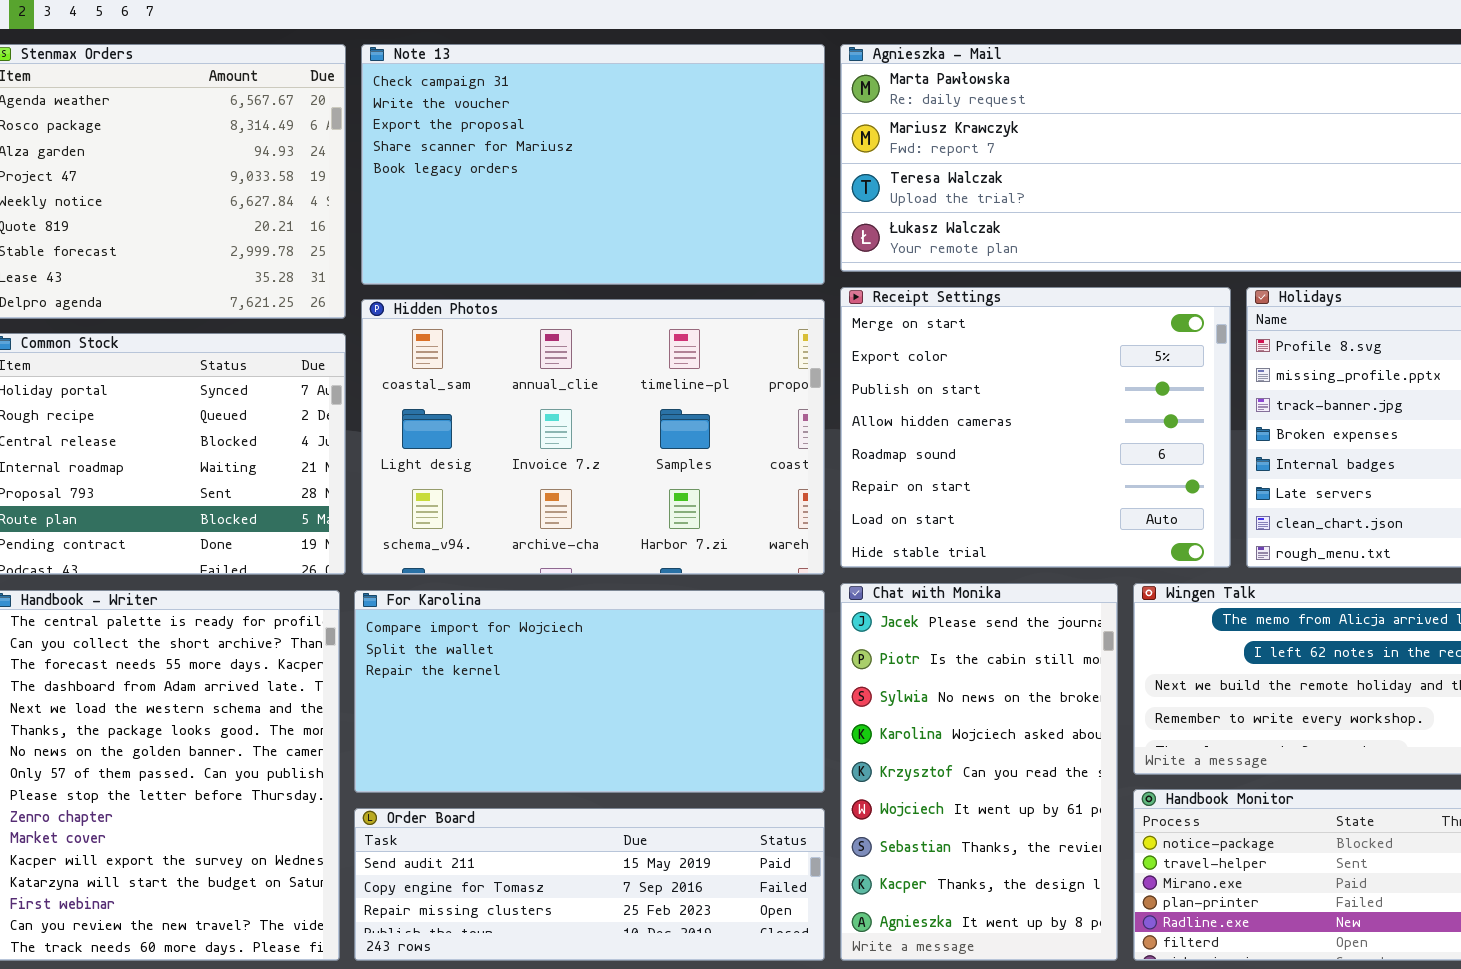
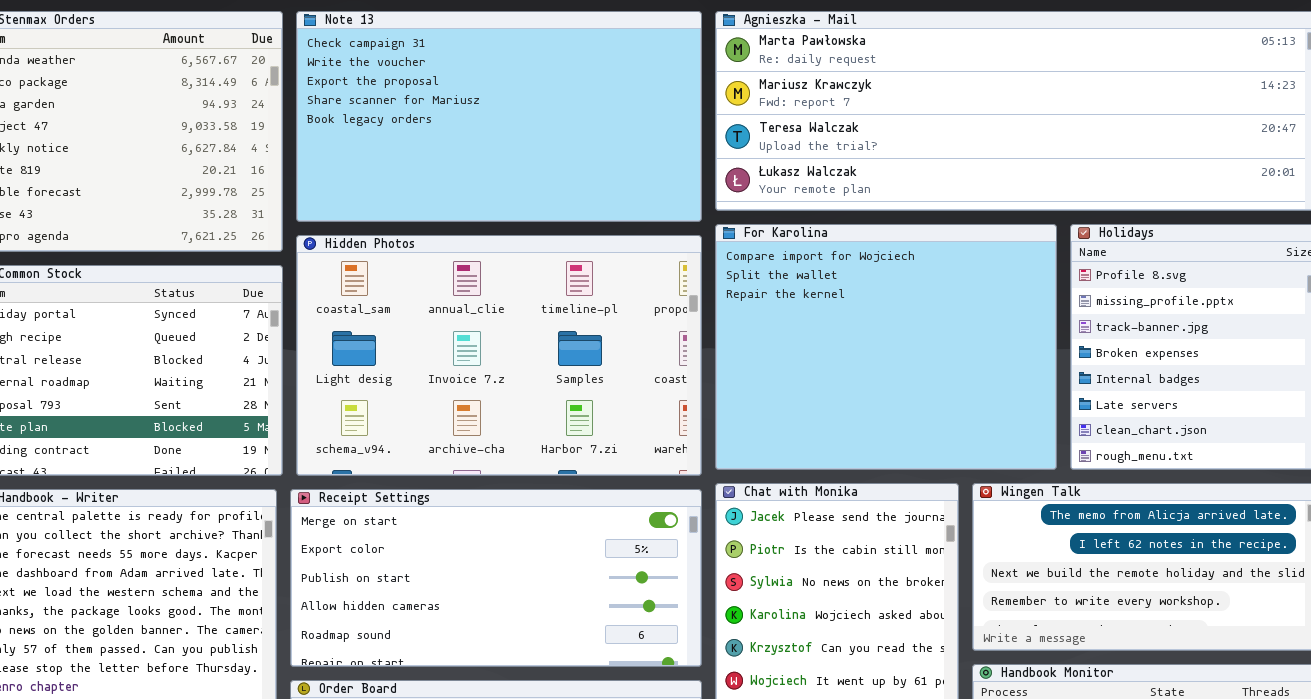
Receipt Settings: [840,287,1231,568] -> [290,489,702,667], moved, resized
For Karolina: [354,590,825,793] -> [715,224,1057,470], moved, resized

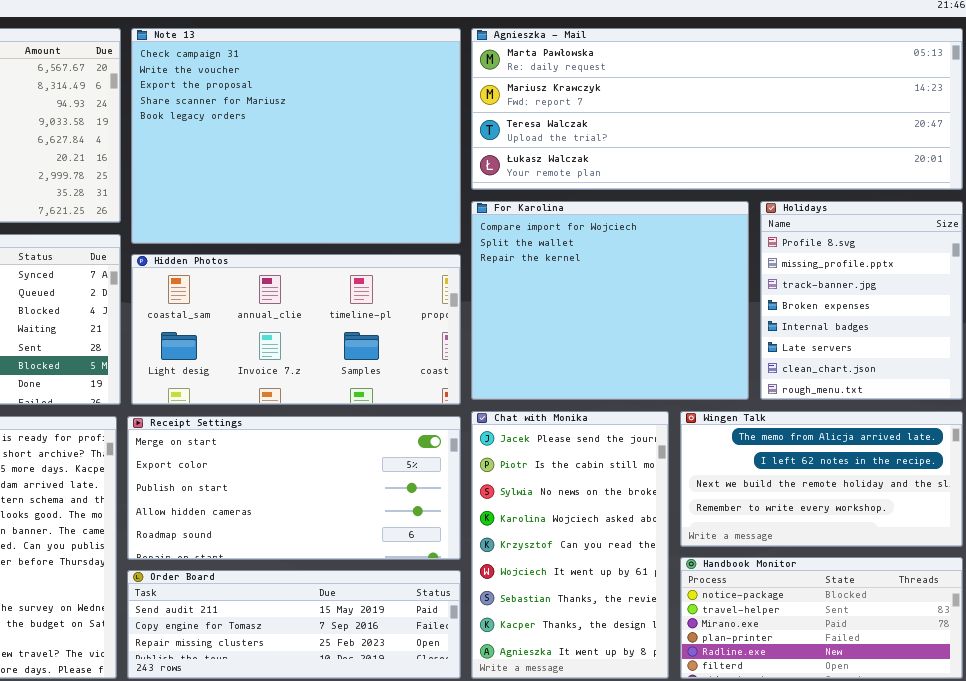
Note 13: [296,11,702,222] -> [131,28,461,244], resized
Hidden Photos: [296,235,702,476] -> [131,254,461,405], resized

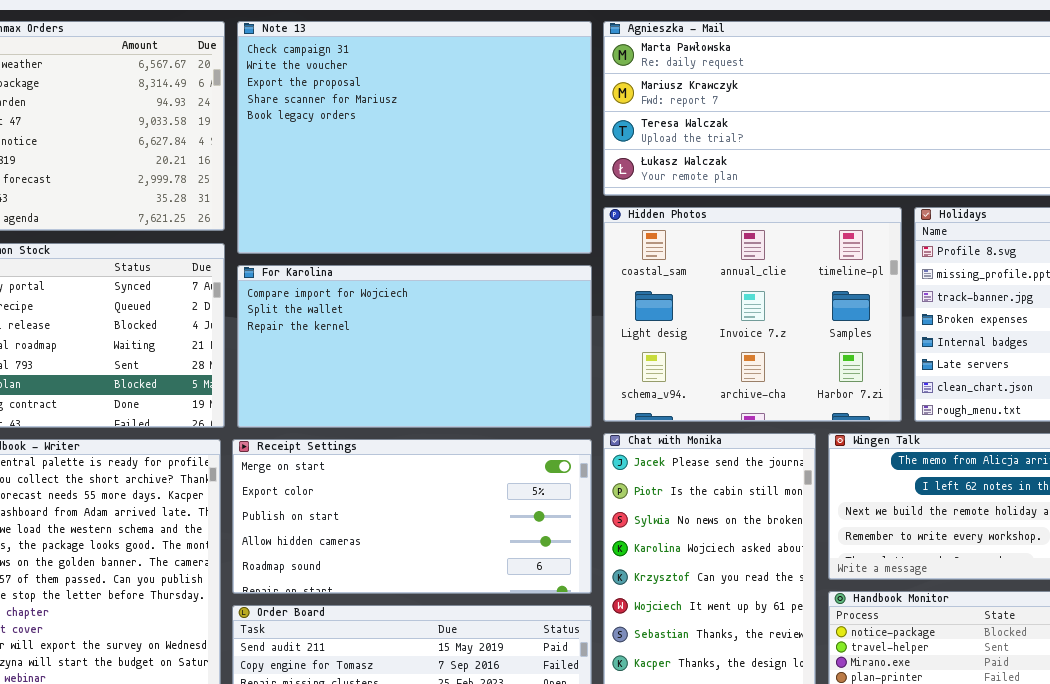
For Karolina: [471,201,749,400] -> [237,265,592,428], moved, resized
Hidden Photos: [131,254,461,405] -> [603,207,902,422], moved, resized

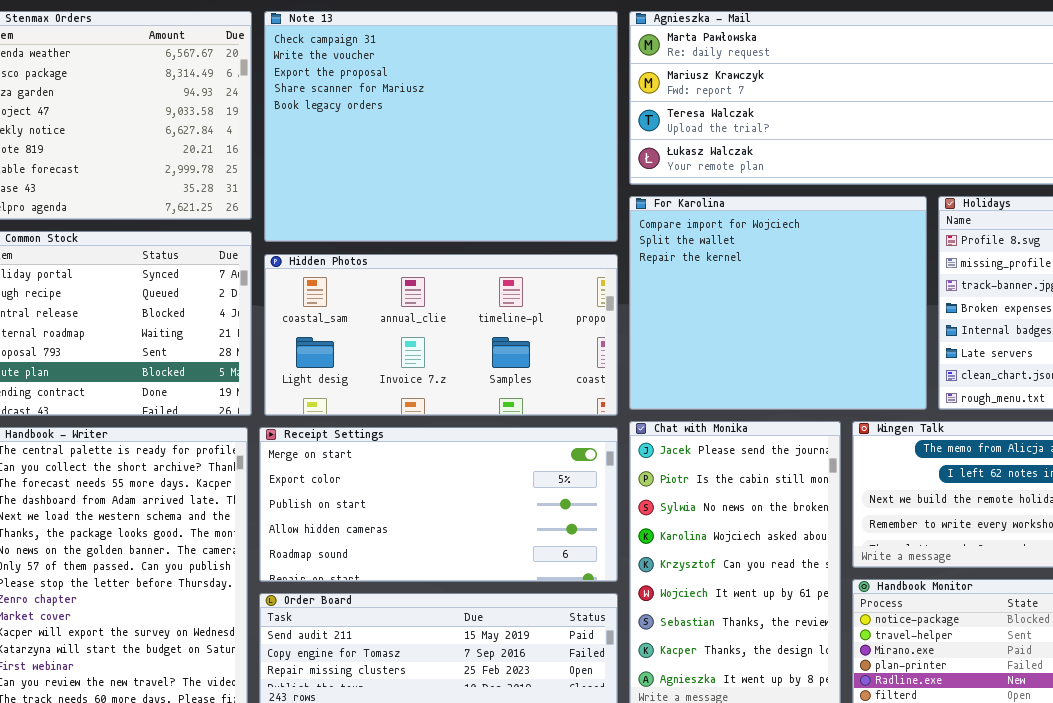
Hidden Photos: [603,207,902,422] -> [264,254,618,416], moved, resized
For Karolina: [237,265,592,428] -> [629,196,927,410], moved, resized

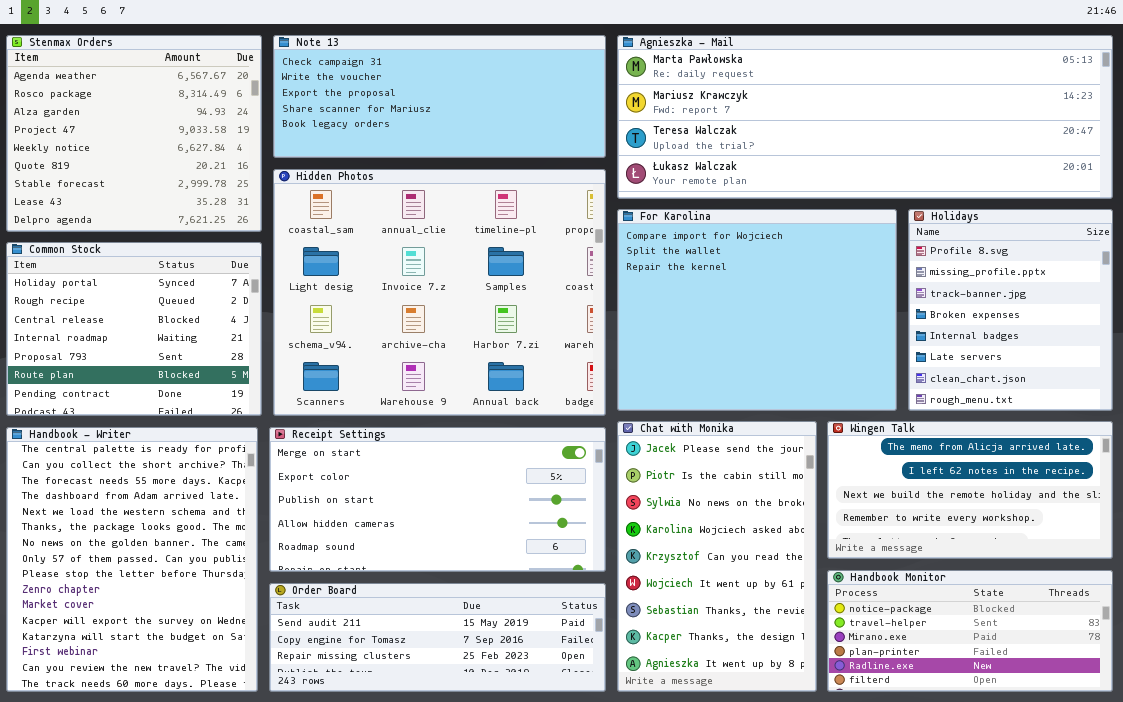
Note 13: [264,11,618,242] -> [273,35,606,158], resized
Hidden Photos: [264,254,618,416] -> [273,169,606,416], resized

